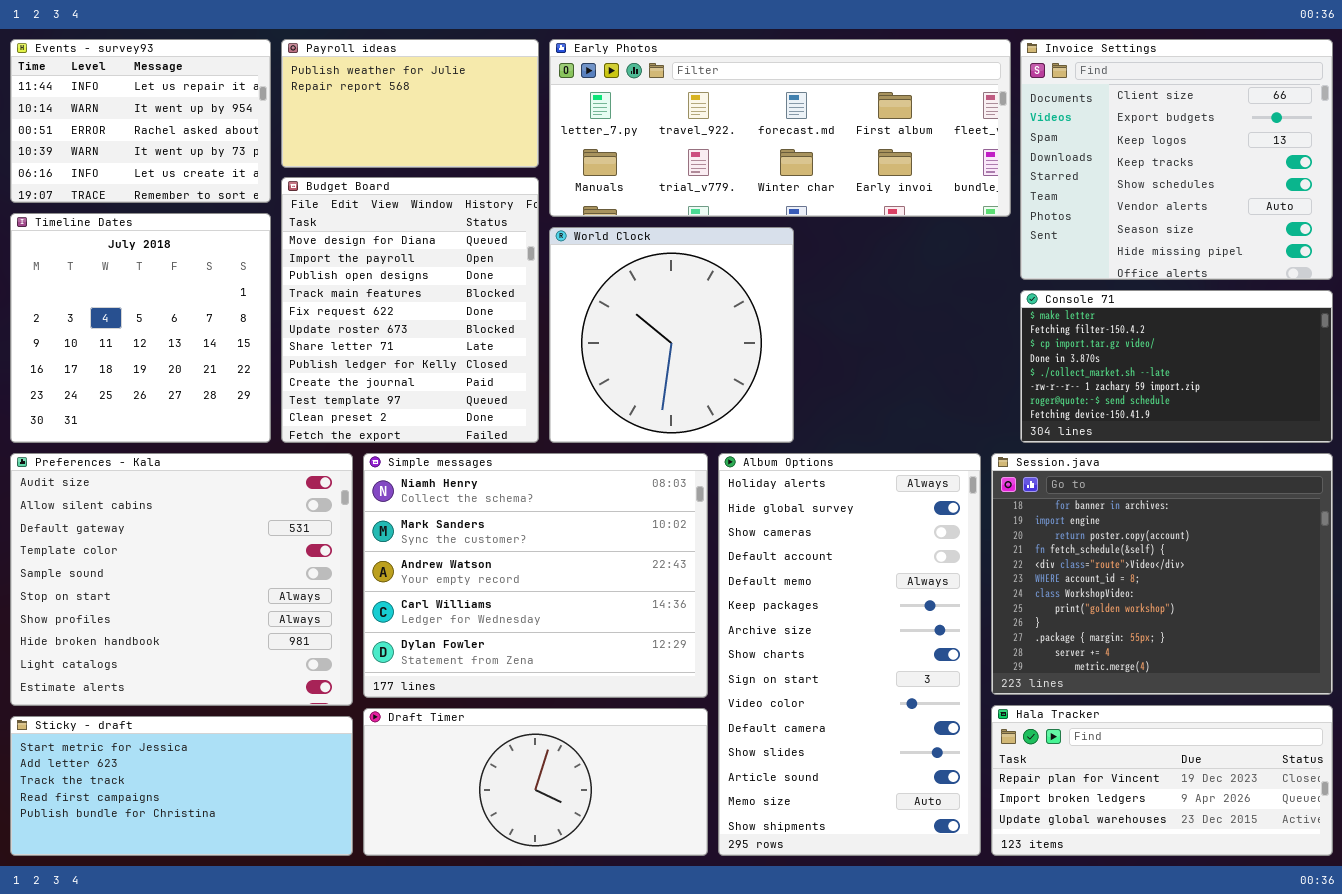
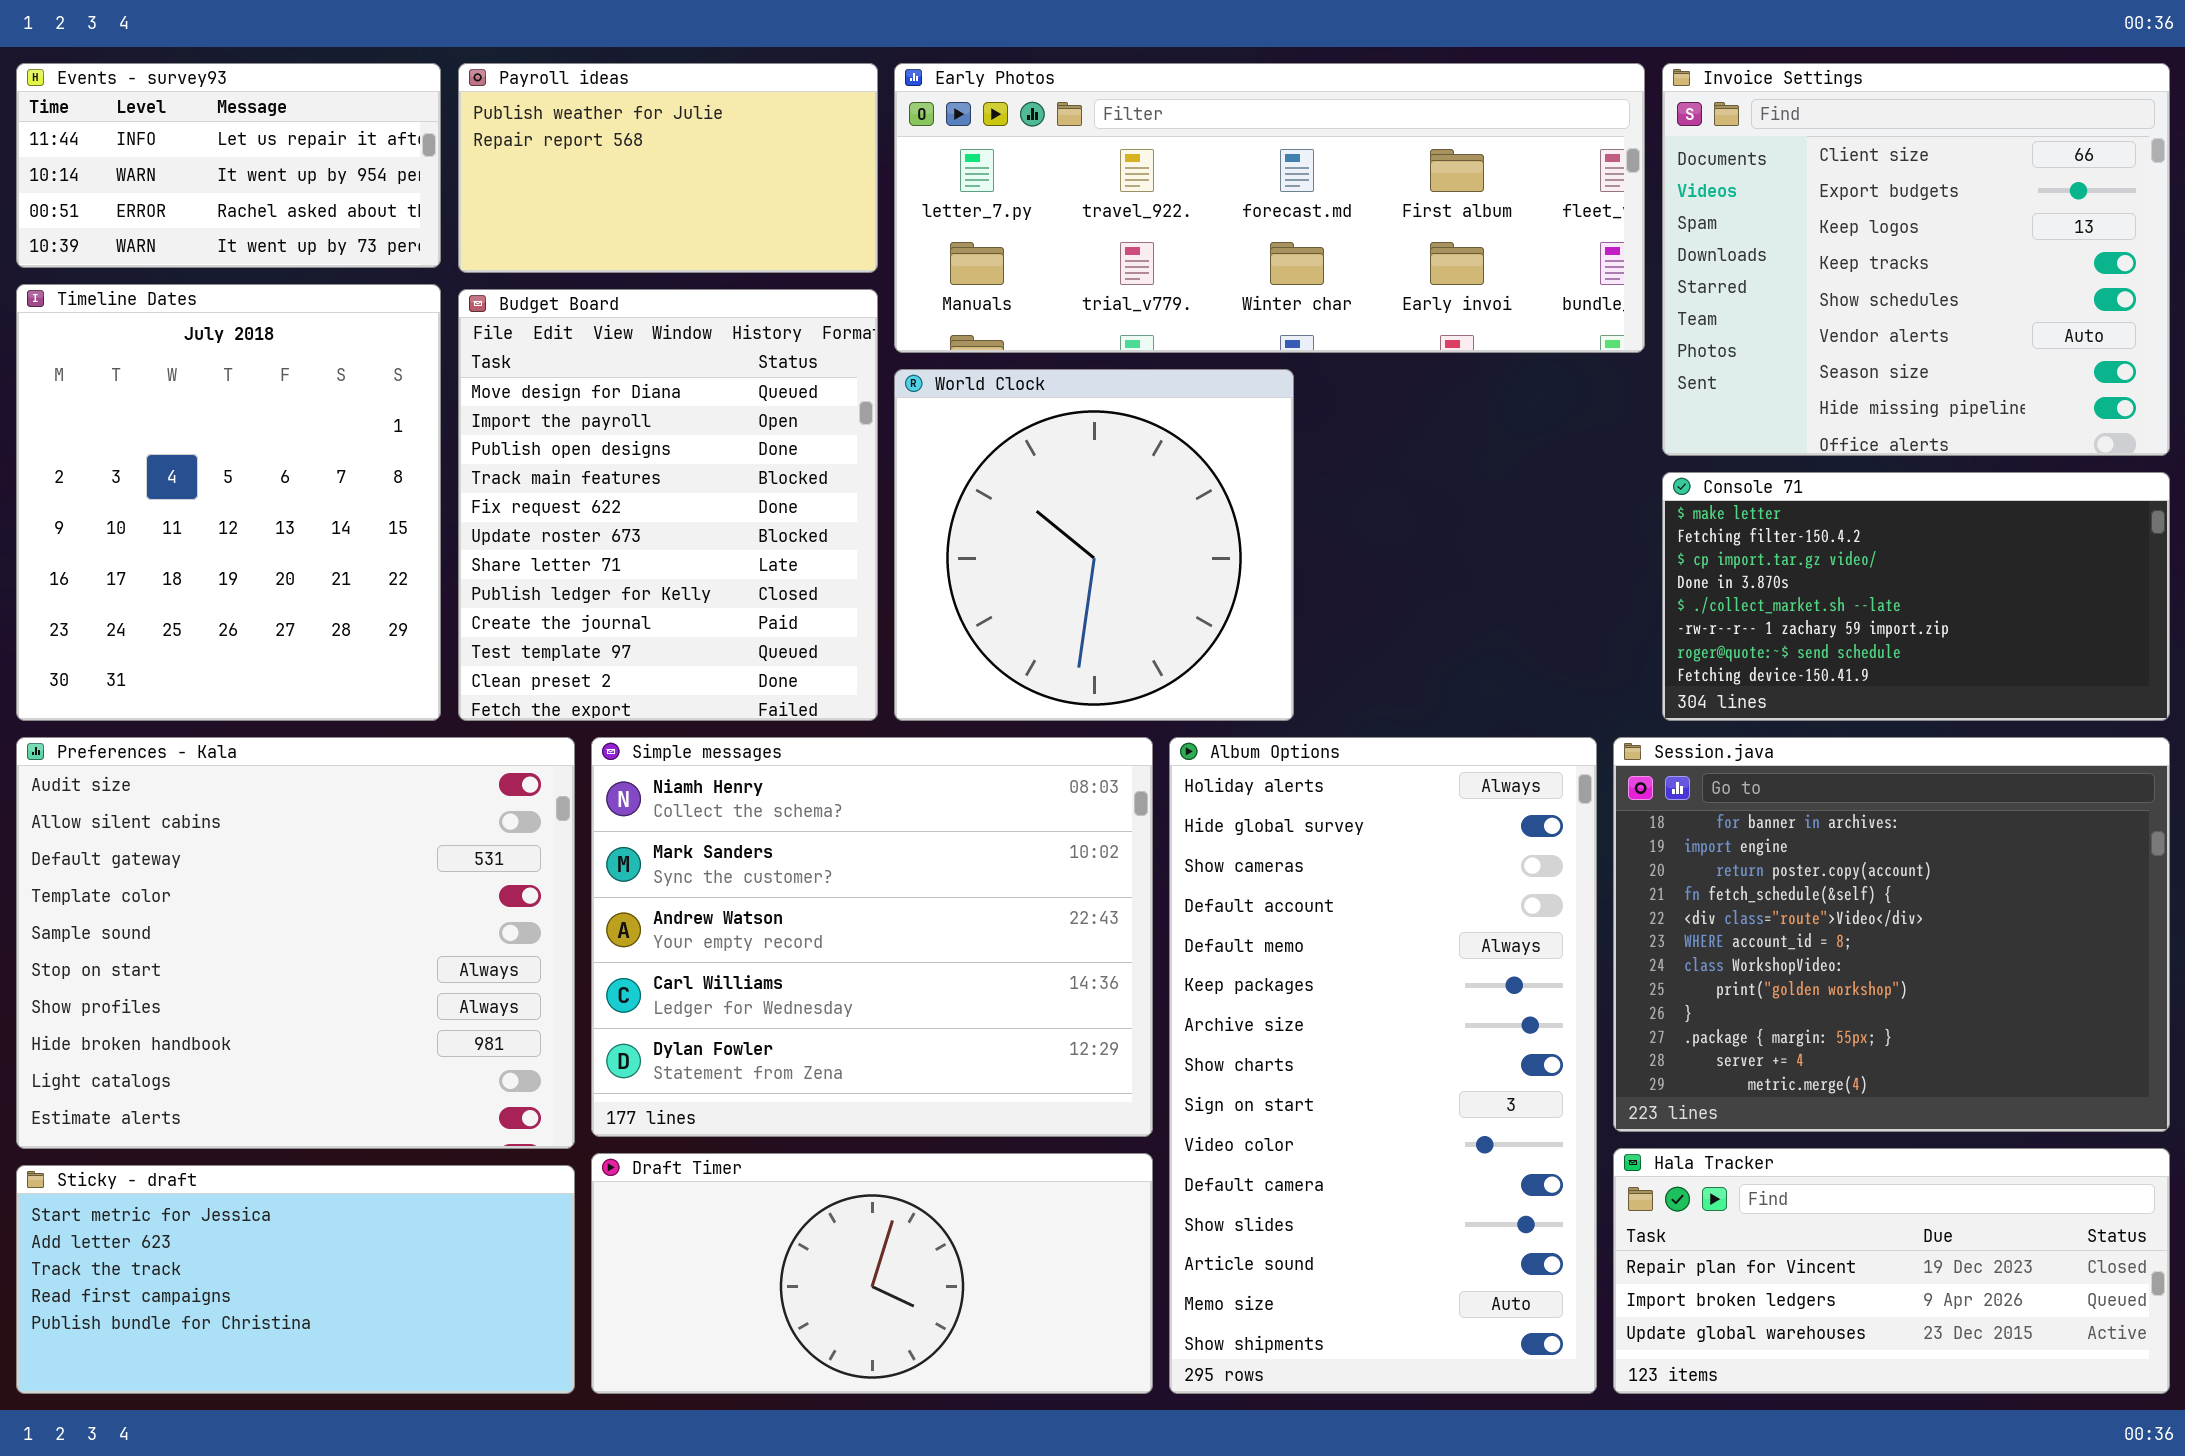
Events - survey93: [10,39,271,203] -> [16,63,441,268], resized
Timeline Dates: [10,213,271,443] -> [16,284,441,721], resized

